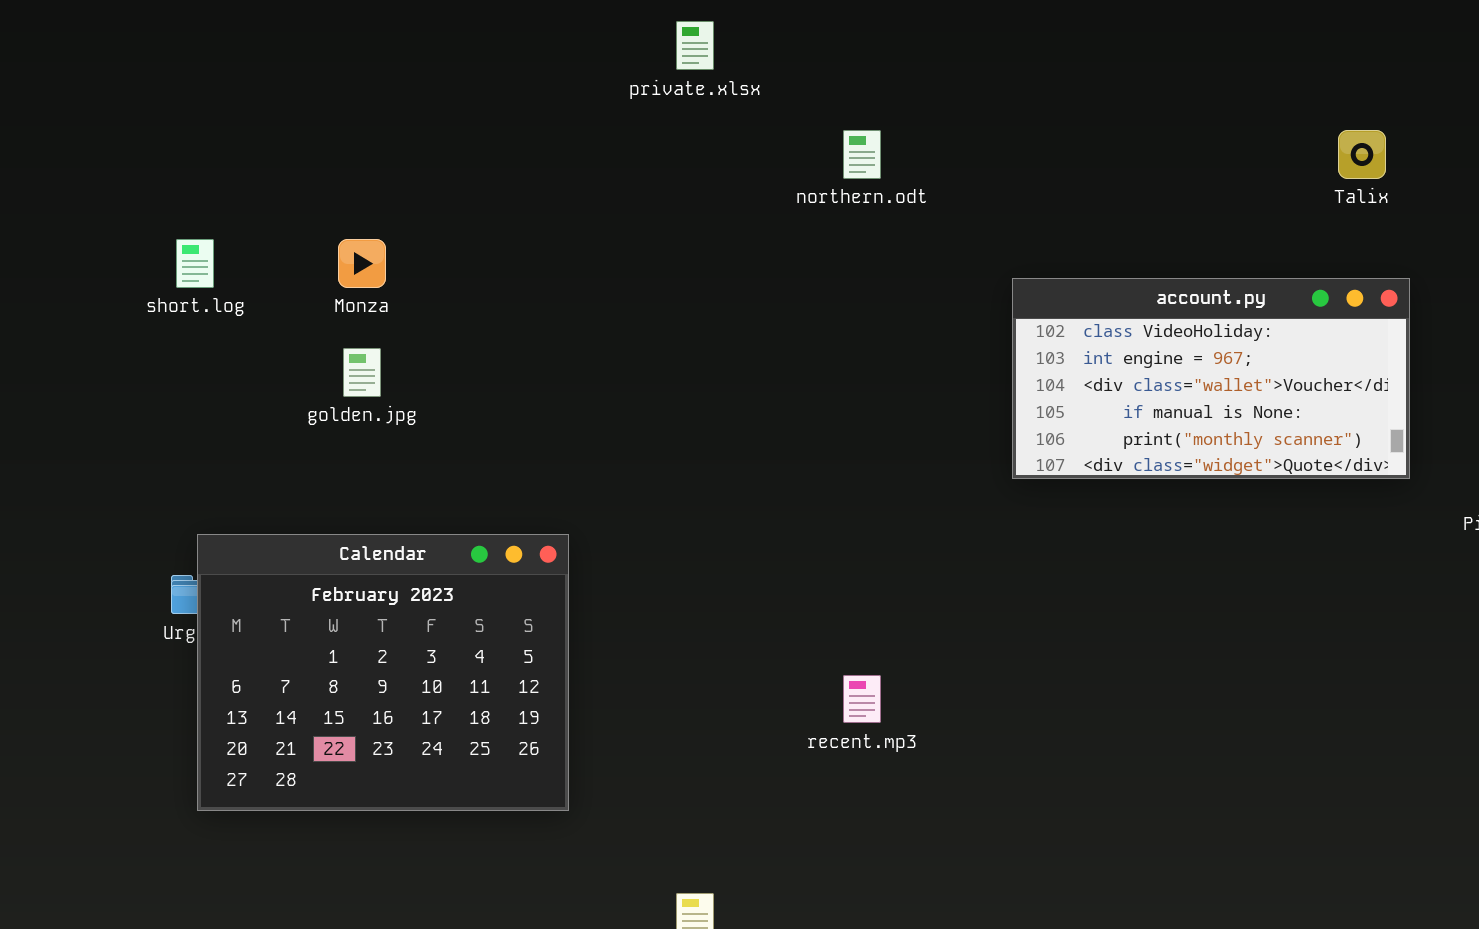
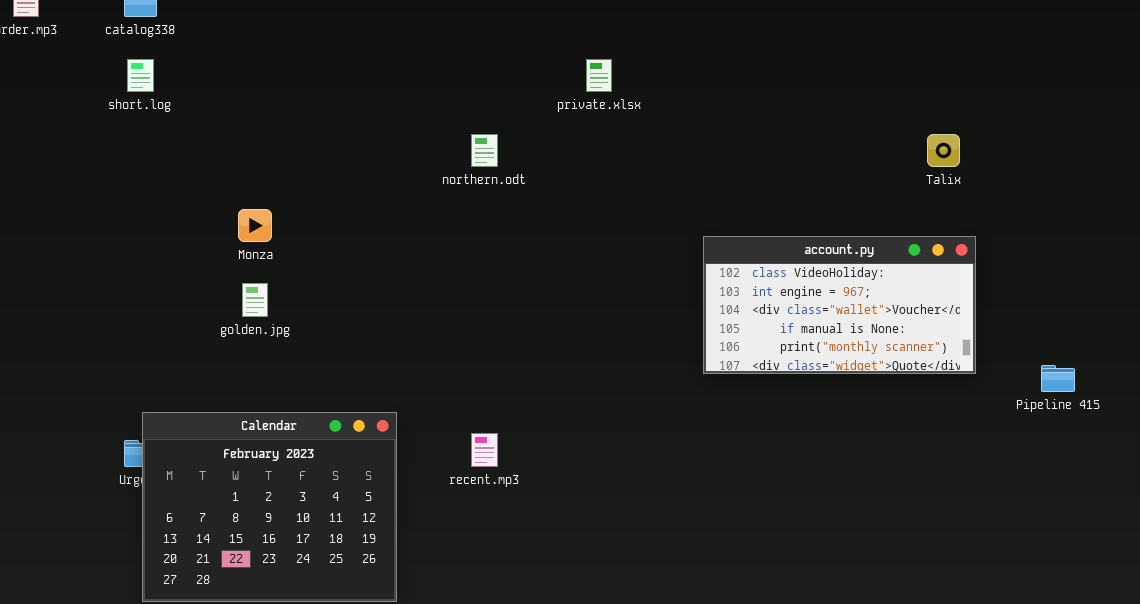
private.xlsx: [676,21,714,70] -> [586,59,612,92], moved
northern.odt: [843,130,881,179] -> [471,134,498,167], moved
short.log: [176,239,214,288] -> [127,59,154,92], moved
recent.mp3: [843,675,881,723] -> [471,433,498,467], moved

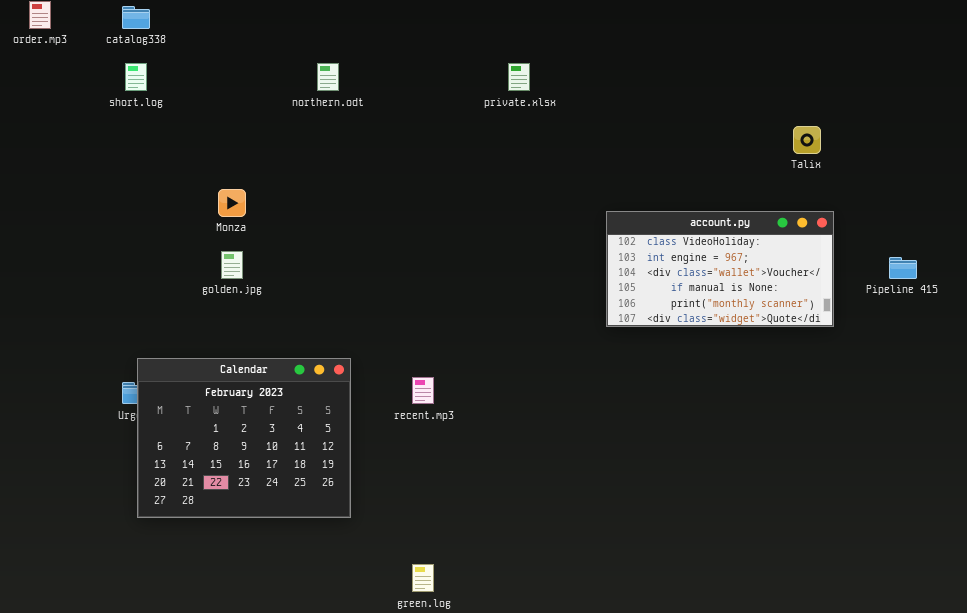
northern.odt: [471,134,498,167] -> [317,63,339,91], moved
Pipeline 415: [1041,365,1075,392] -> [889,257,917,279], moved

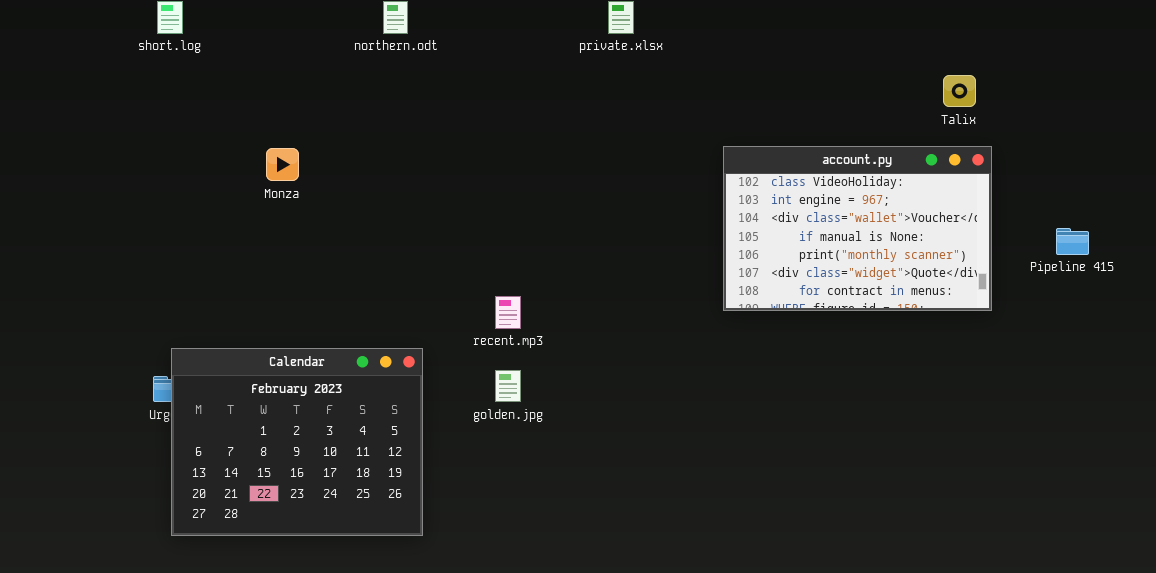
account.py: [606,211,834,327] -> [723,146,992,311], resized
golden.jpg: [221,251,243,279] -> [495,370,521,402], moved
recent.mp3: [412,377,434,404] -> [495,296,521,329], moved

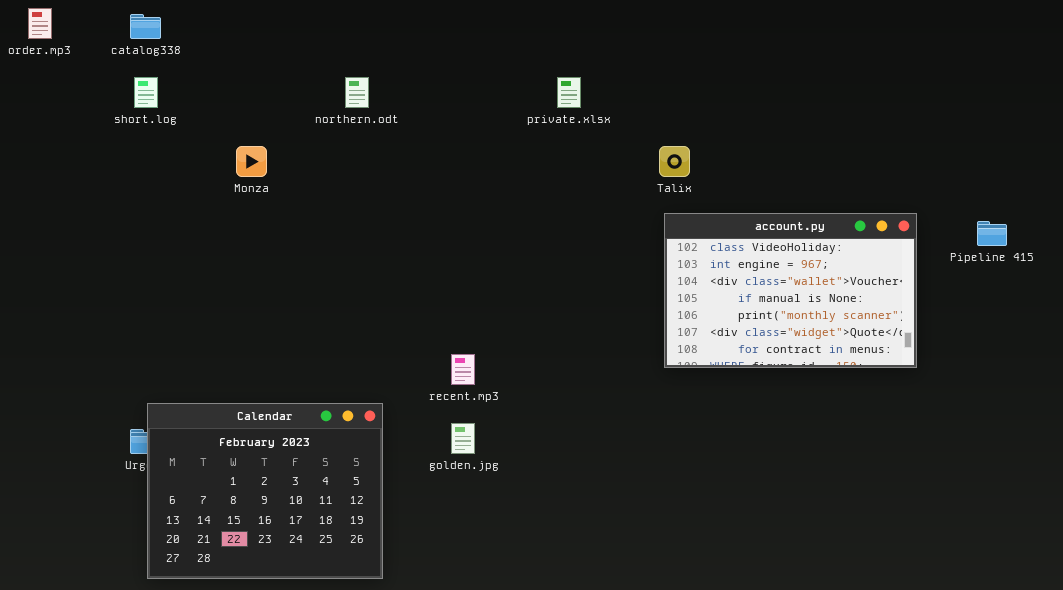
Talix: [943,75,976,107] -> [659,146,690,177], moved
Monza: [266,148,299,181] -> [236,146,267,177], moved
Pipeline 415: [1056,228,1089,255] -> [977,221,1007,246], moved

